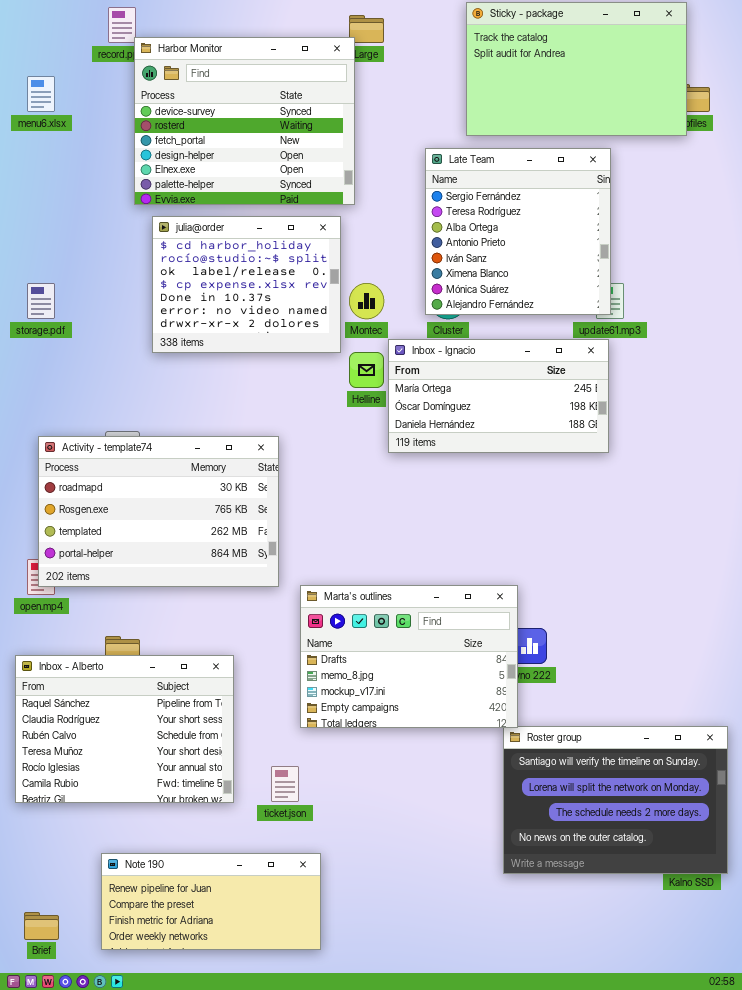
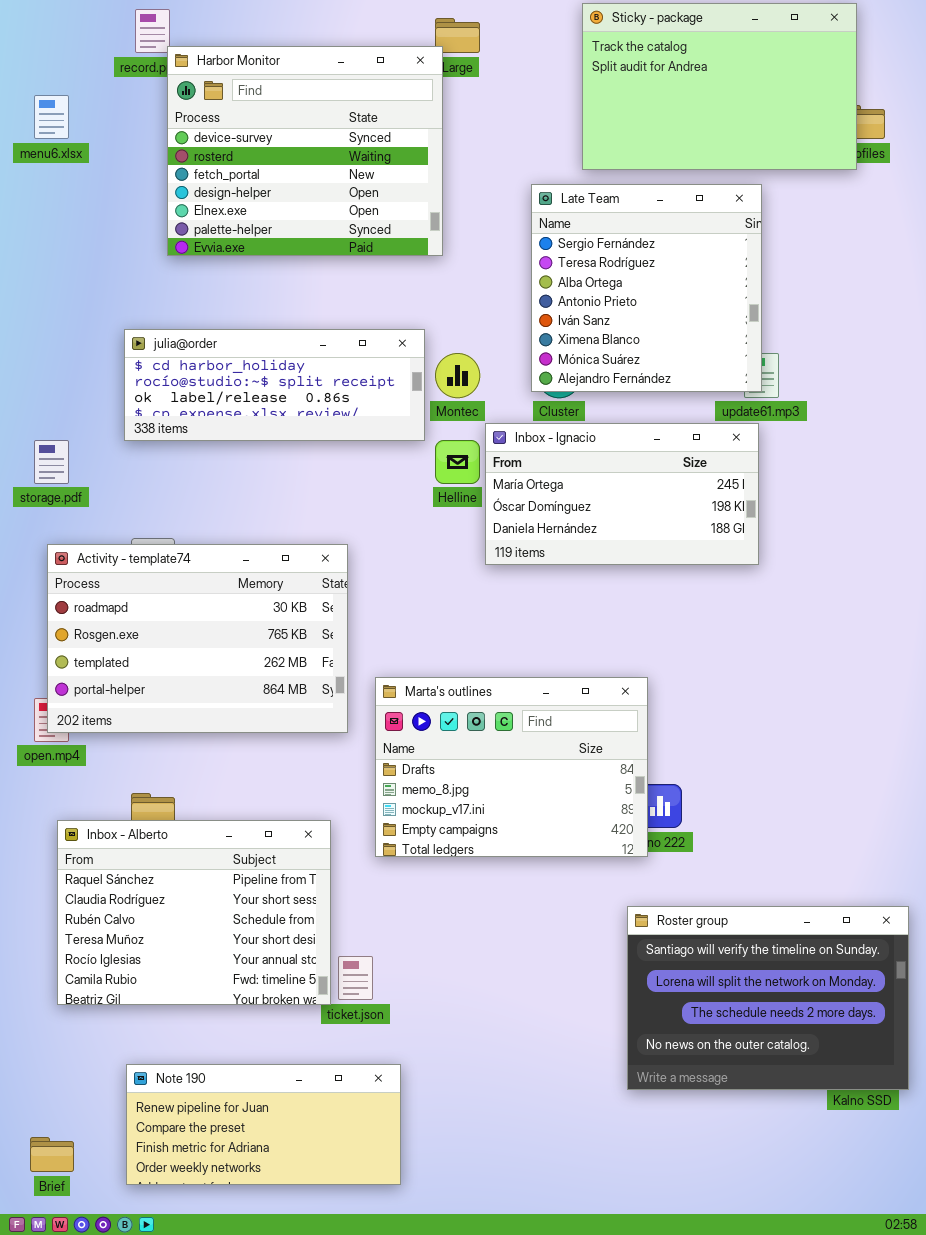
julia@order: [152,216,341,353] -> [124,329,425,441], resized
storage.pdf: [27,283,55,319] -> [34,440,69,484], moved
Marta's outlines: [300,585,518,728] -> [375,677,648,857], moved
Inbox - Alberto: [15,655,234,803] -> [57,820,331,1005], moved

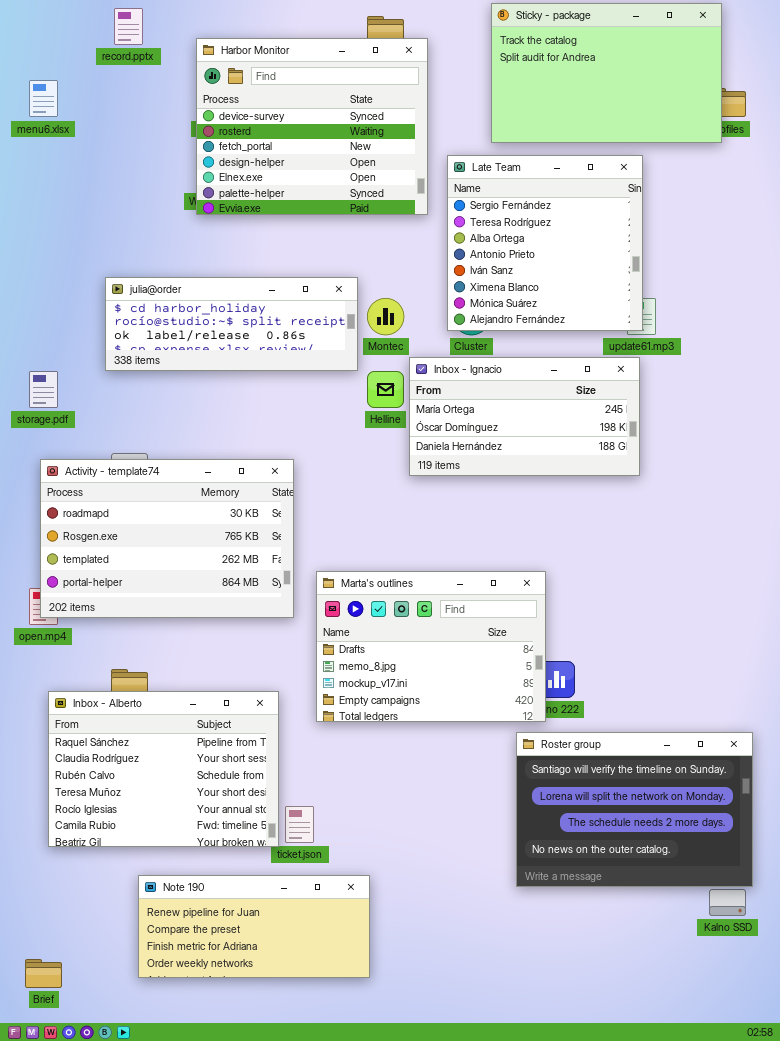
Harbor Monitor: [167,46,443,256] -> [196,38,428,215], moved
Roster group: [627,906,909,1090] -> [516,732,753,887], moved
Note 190: [126,1064,401,1185] -> [138,875,370,978], moved

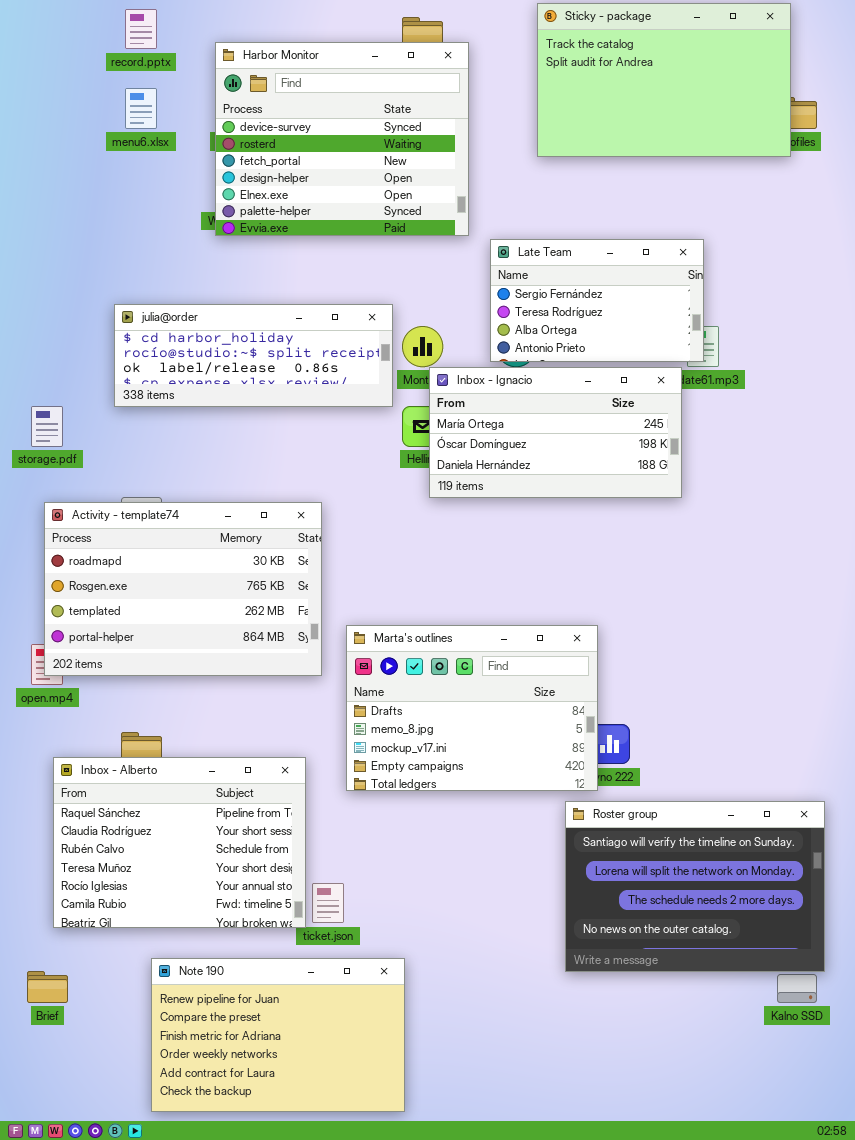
menu6.xlsx: [29,80,58,117] -> [125,88,157,129], moved
Late Team: [447,155,643,331] -> [490,239,704,362], resized
Inbox - Ignacio: [409,357,640,476] -> [429,367,682,498], moved
Note 190: [138,875,370,978] -> [151,958,405,1112], resized
Brief: [25,959,62,988] -> [27,971,68,1003], moved

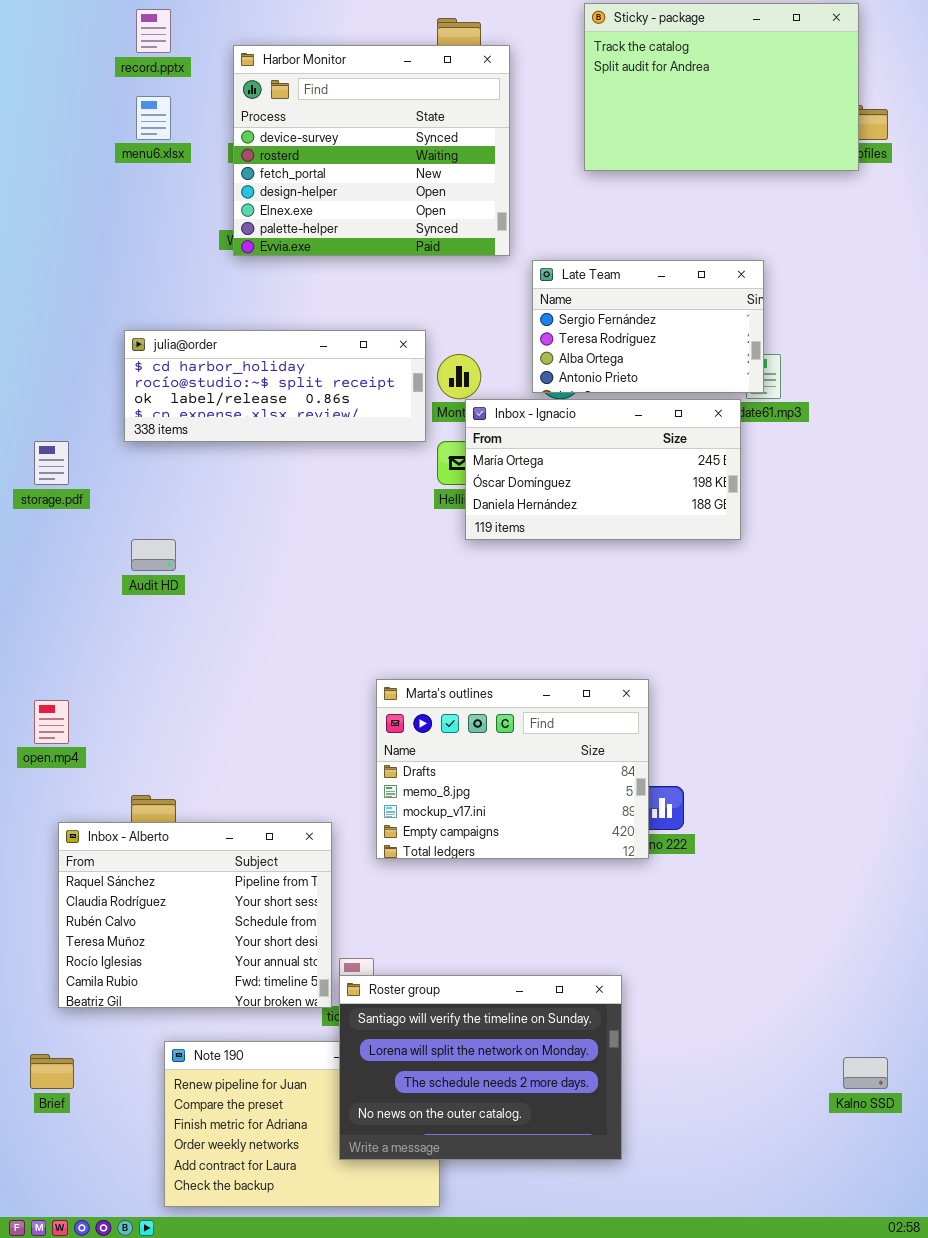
Activity - template74: [44,502,322,676] -> none, closed
Roster group: [565,801,825,972] -> [339,975,622,1160], moved

